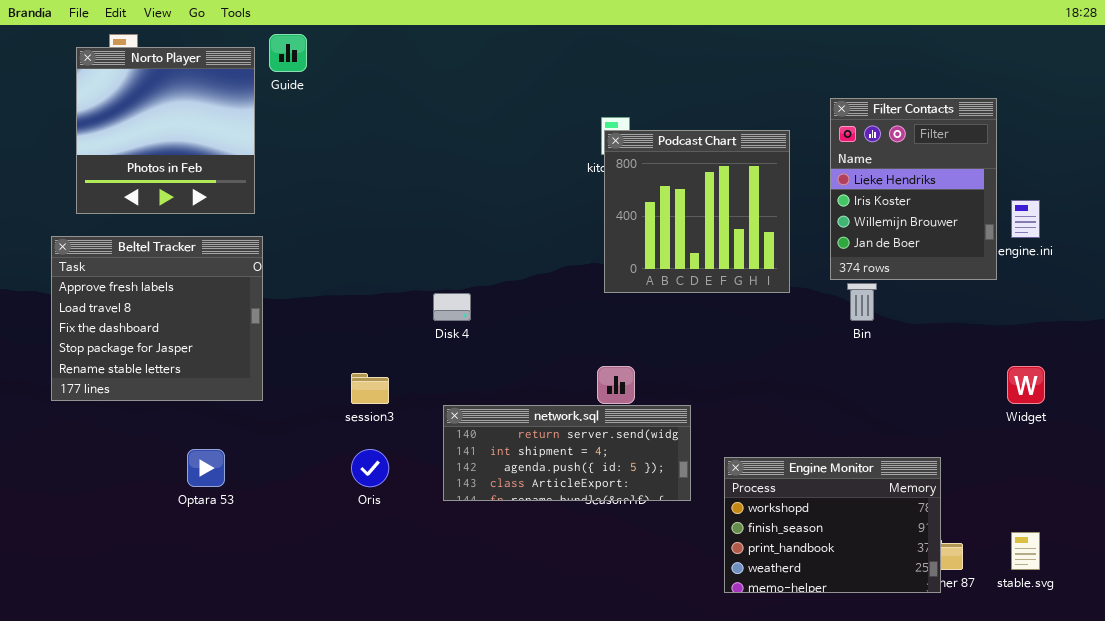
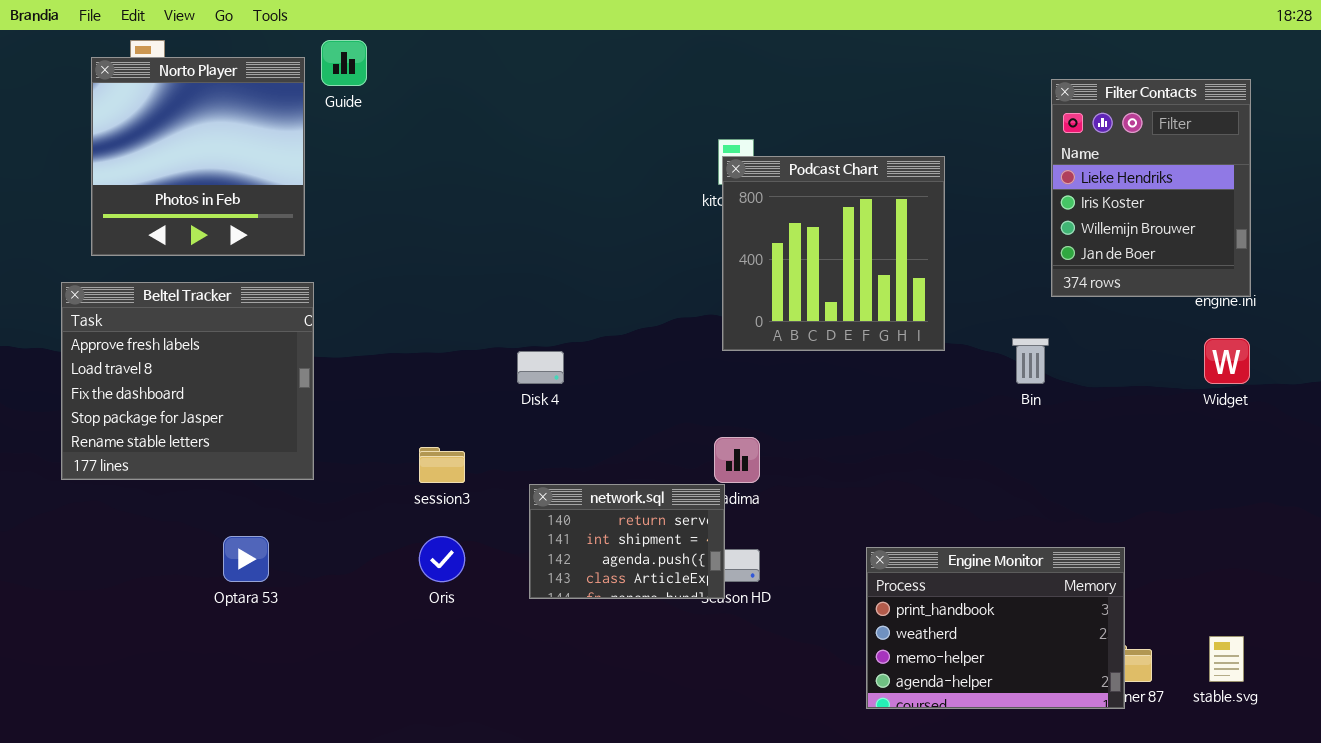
Filter Contacts: [830,98,997,280] -> [1051,79,1251,297], moved
Widget: [1007,366,1045,404] -> [1204,338,1250,384], moved
network.sql: [443,405,691,501] -> [529,484,725,599], resized
Engine Monitor: [724,457,941,593] -> [866,547,1125,709], scrolled down 2 rows

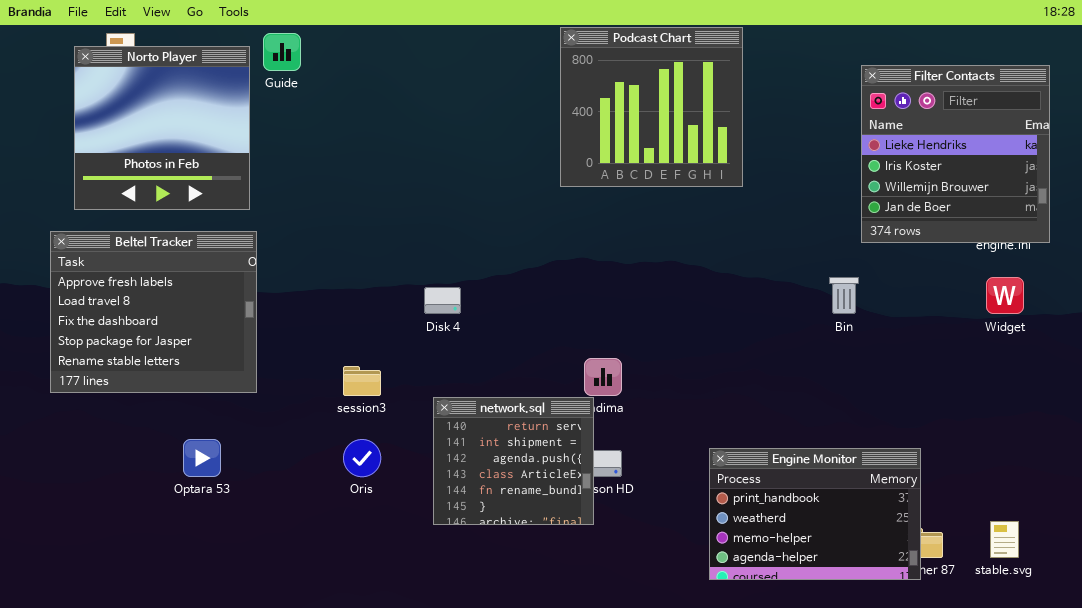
Filter Contacts: [1051,79,1251,297] -> [861,65,1050,243], resized
Podcast Chart: [722,156,945,351] -> [560,27,743,187], moved
network.sql: [529,484,725,599] -> [433,397,594,525], resized

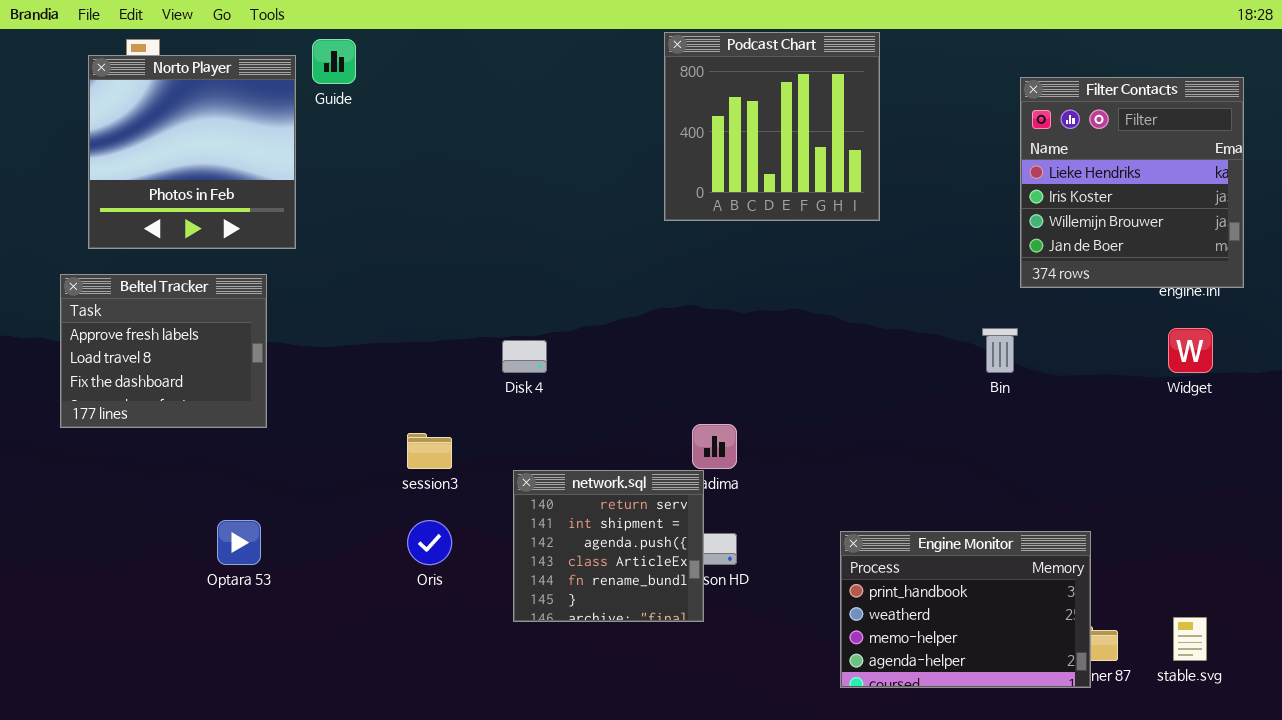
Beltel Tracker: [50,231,257,393] -> [60,274,267,428], resized

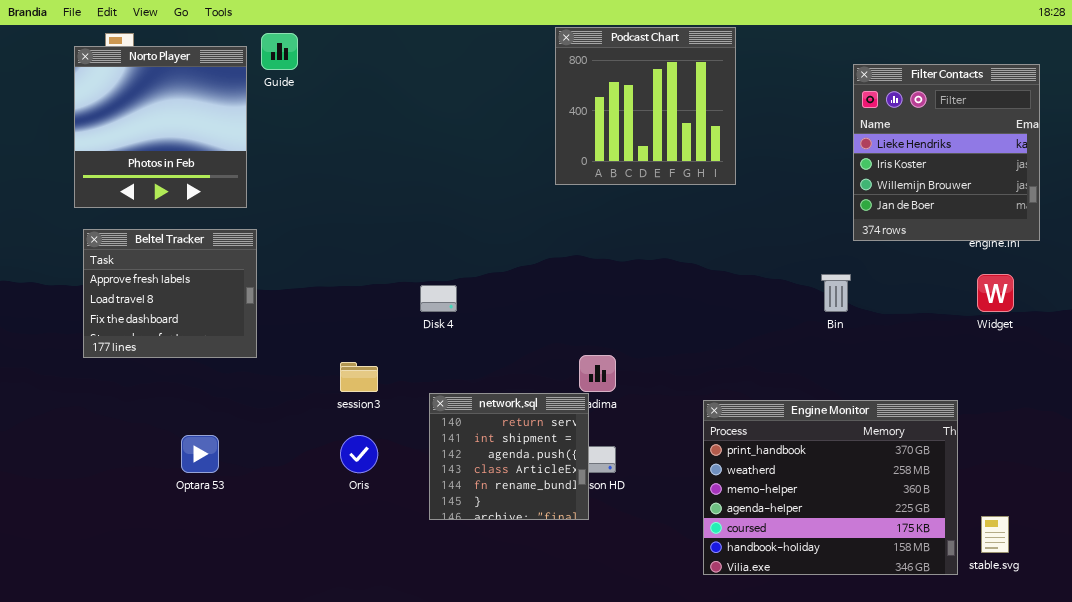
Beltel Tracker: [60,274,267,428] -> [83,229,257,358], moved
Engine Monitor: [840,531,1091,688] -> [703,400,958,575], resized

